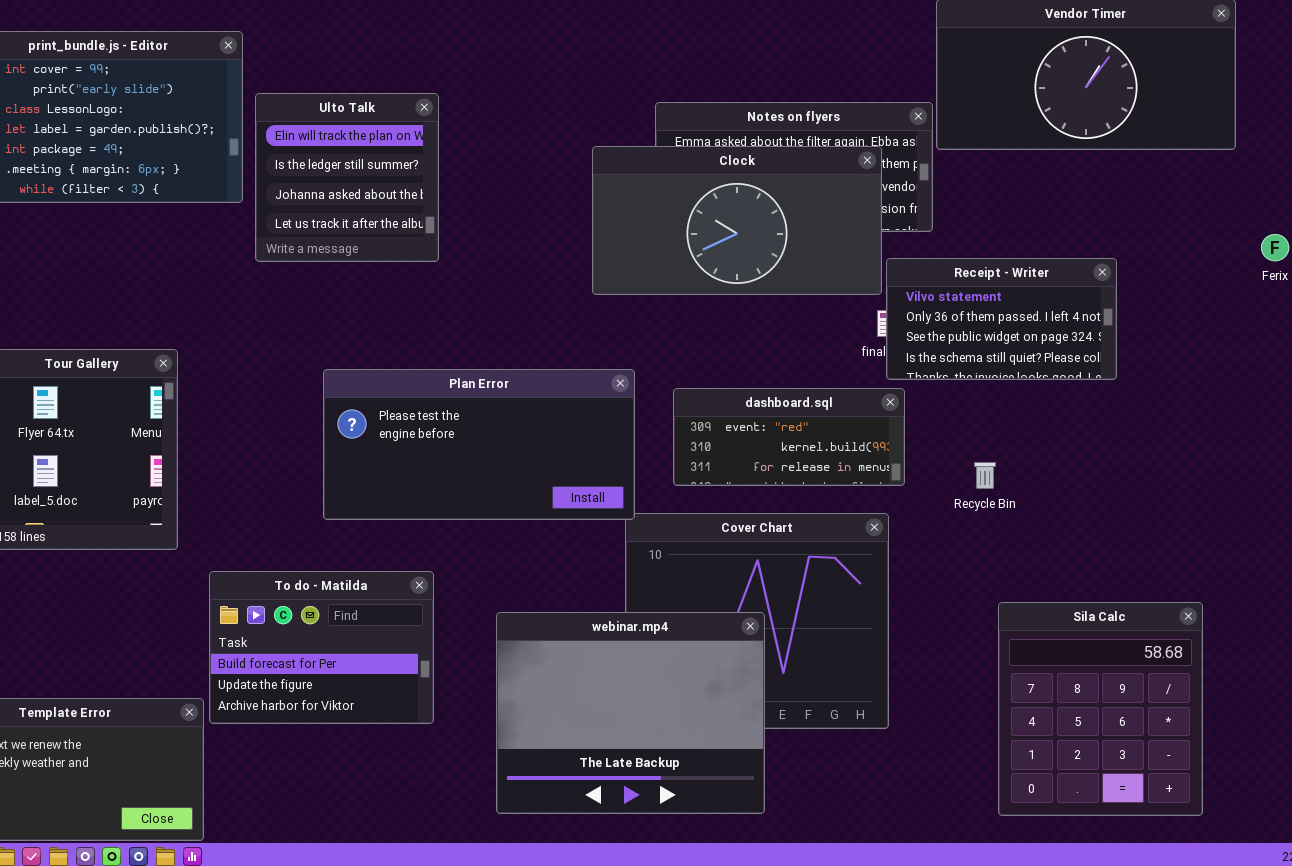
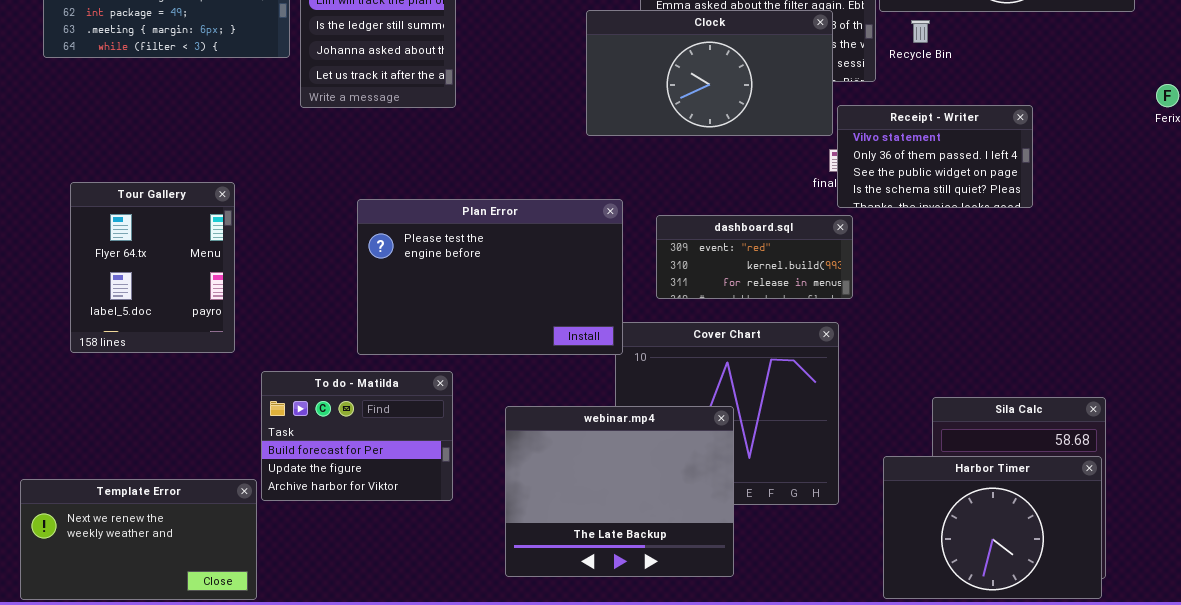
Plan Error: [323,369,635,520] -> [357,199,623,355], resized
Recycle Bin: [974,462,996,489] -> [911,20,930,43], moved
Harbor Timer: none -> [883,456,1102,599], opened

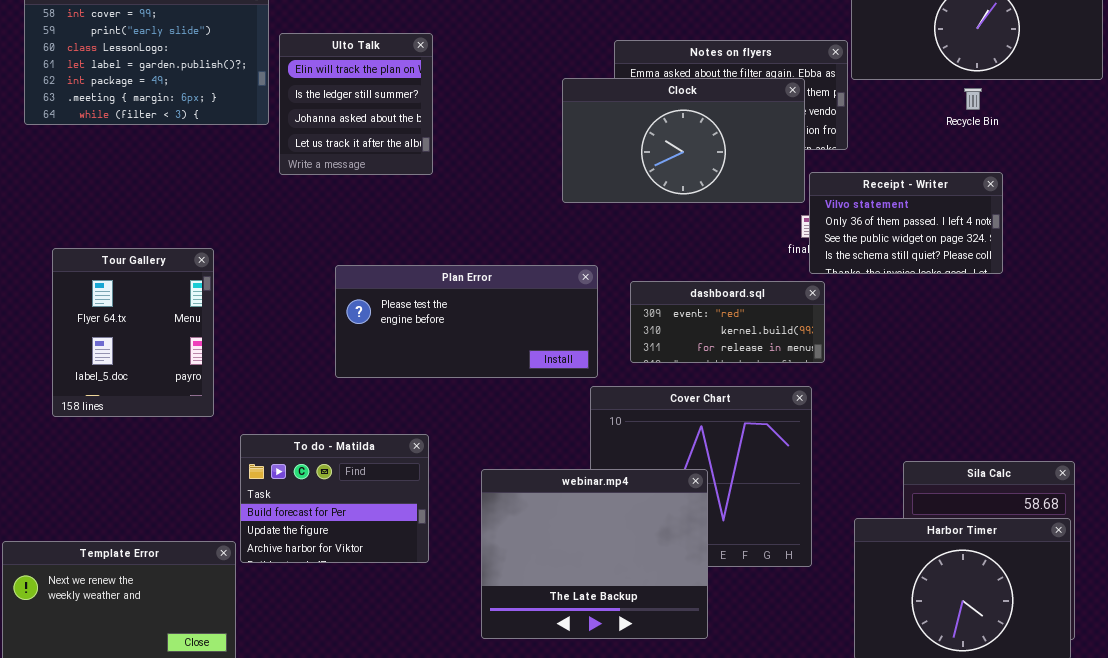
Recycle Bin: [911,20,930,43] -> [964,88,982,110], moved
Plan Error: [357,199,623,355] -> [335,265,598,378], resized

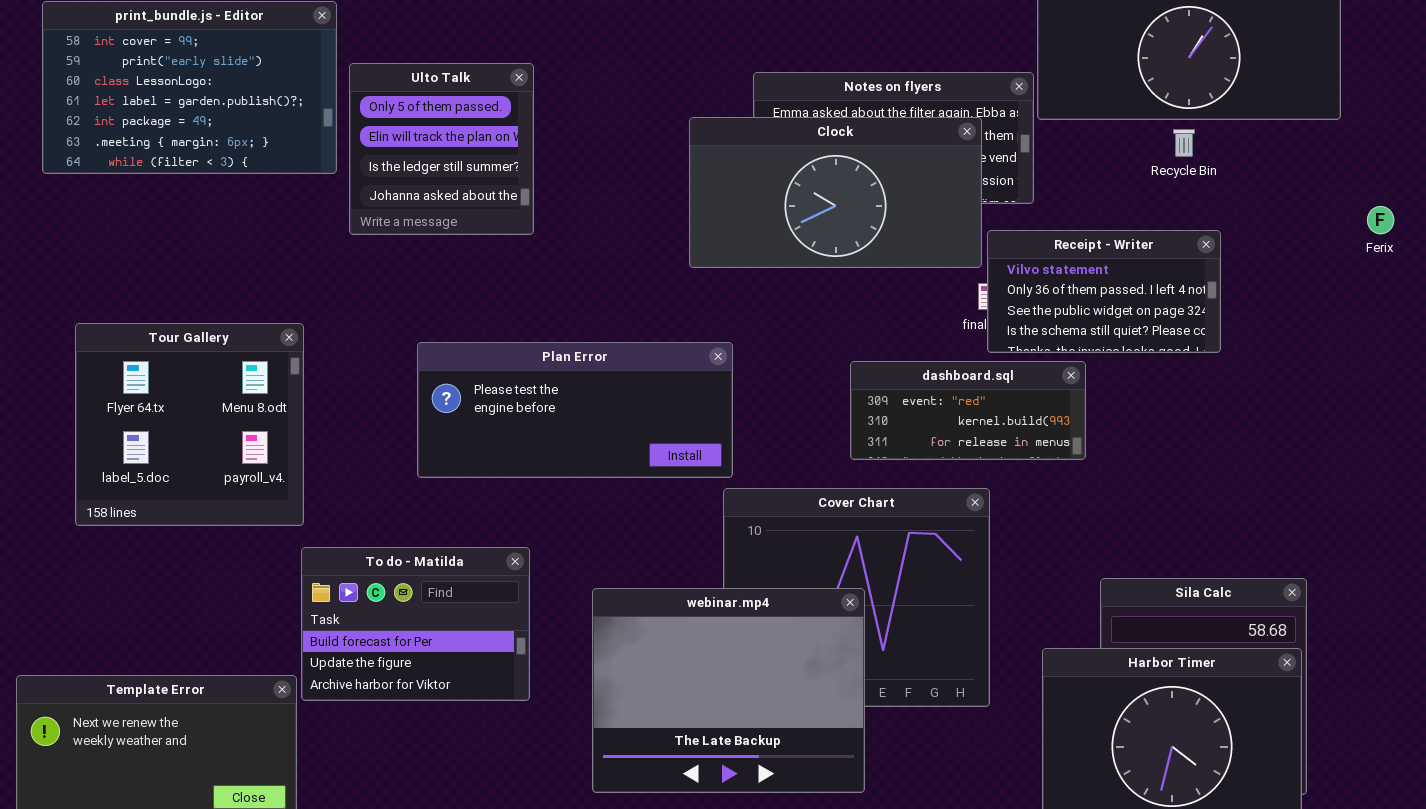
Ulto Talk: [279,33,433,175] -> [349,63,534,235], scrolled up 1 row
Tour Gallery: [52,248,214,417] -> [75,323,304,526], resized
dashboard.sql: [630,281,825,363] -> [850,361,1086,460], moved

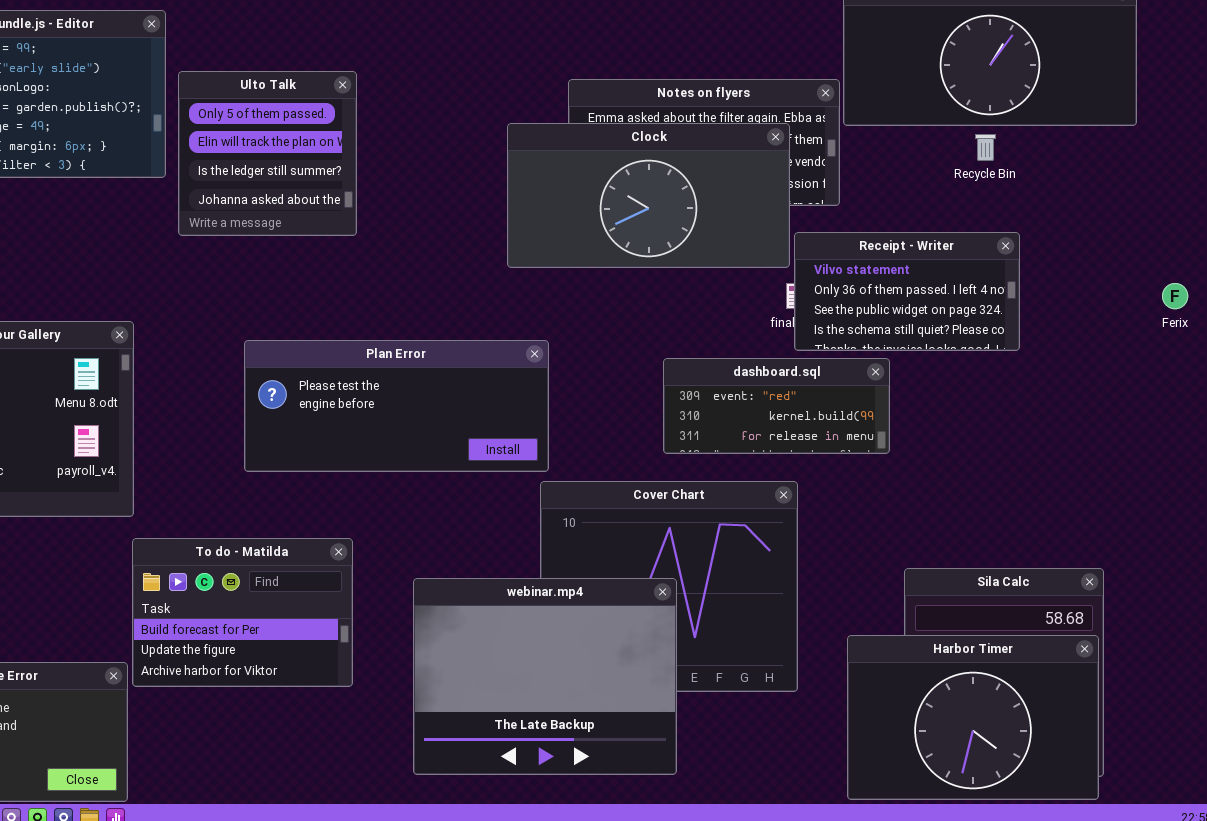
Ferix: [1367,206,1394,234] -> [1162,283,1188,309], moved

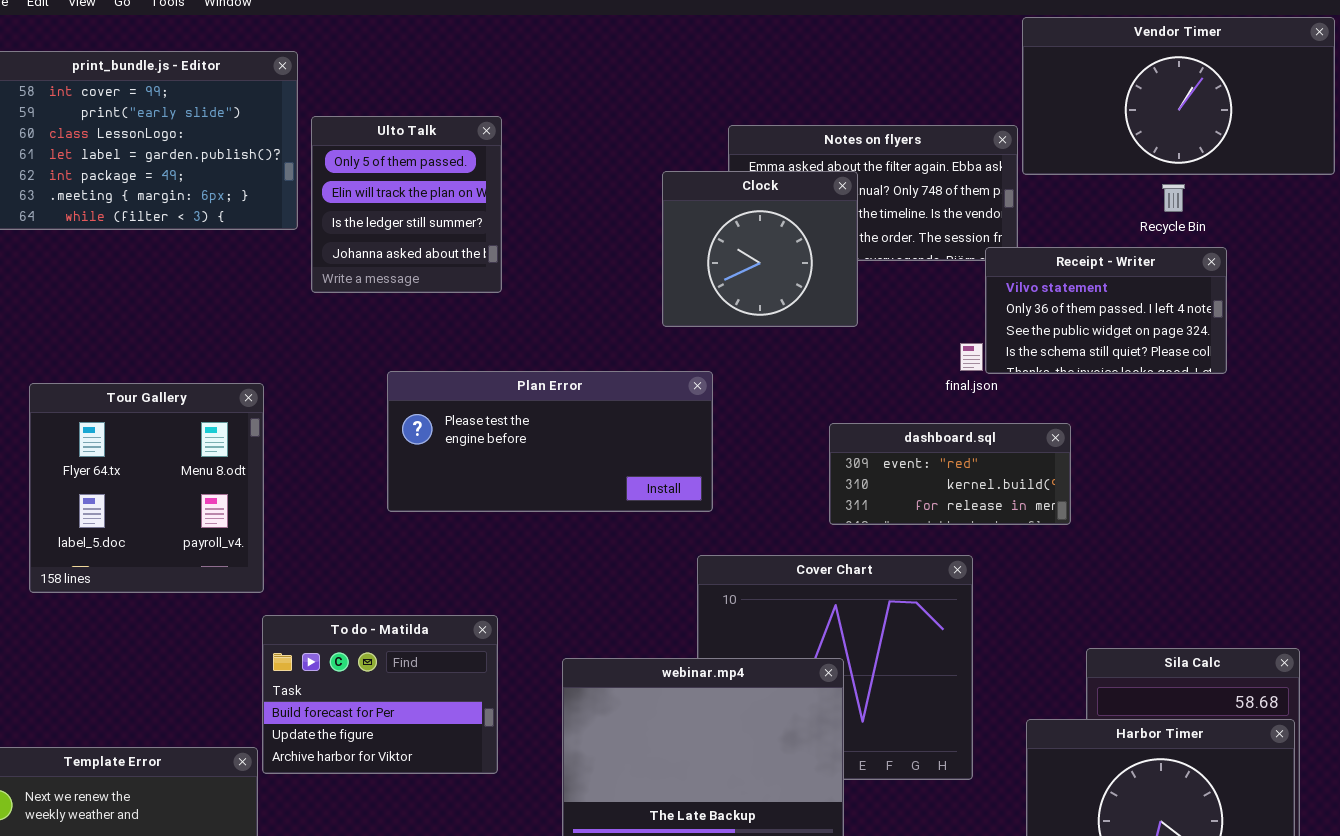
Clock: [507,123,790,268] -> [662,171,858,327], resized
Receipt - Writer: [794,232,1020,351] -> [985,247,1227,374], moved
Plan Error: [244,340,549,472] -> [387,371,713,512], moved

